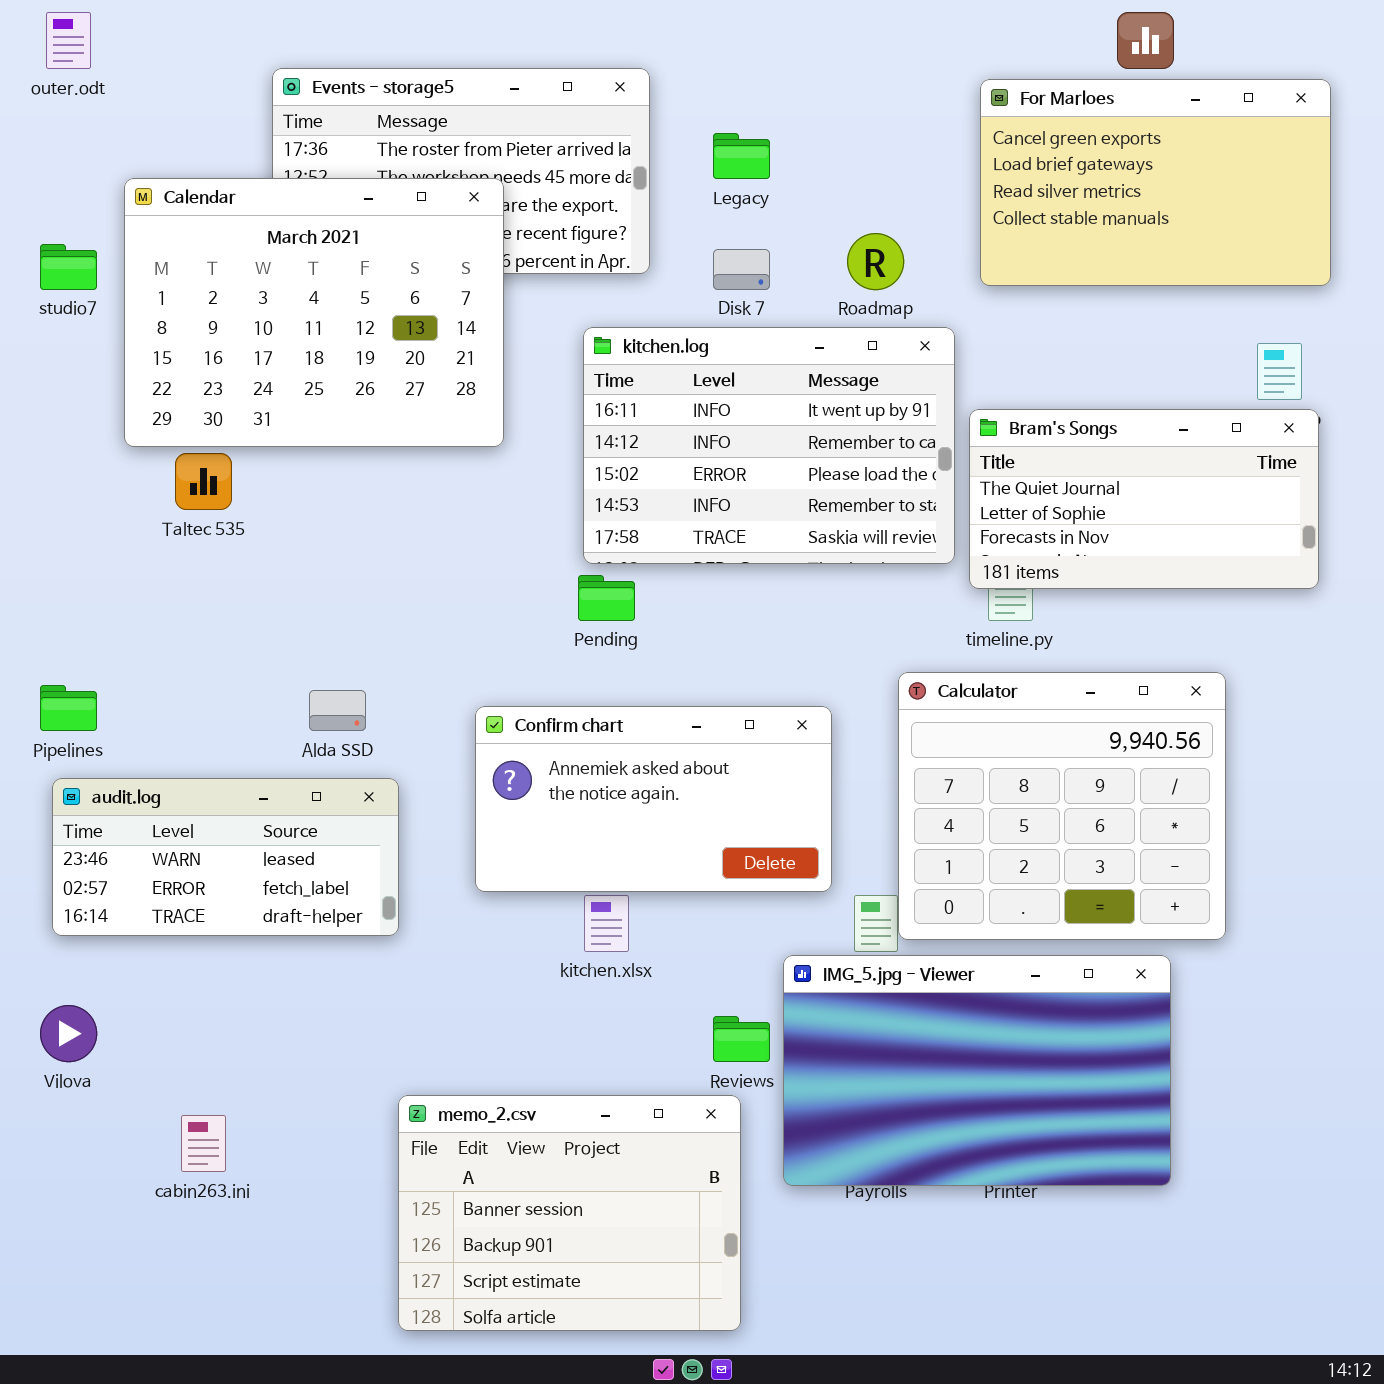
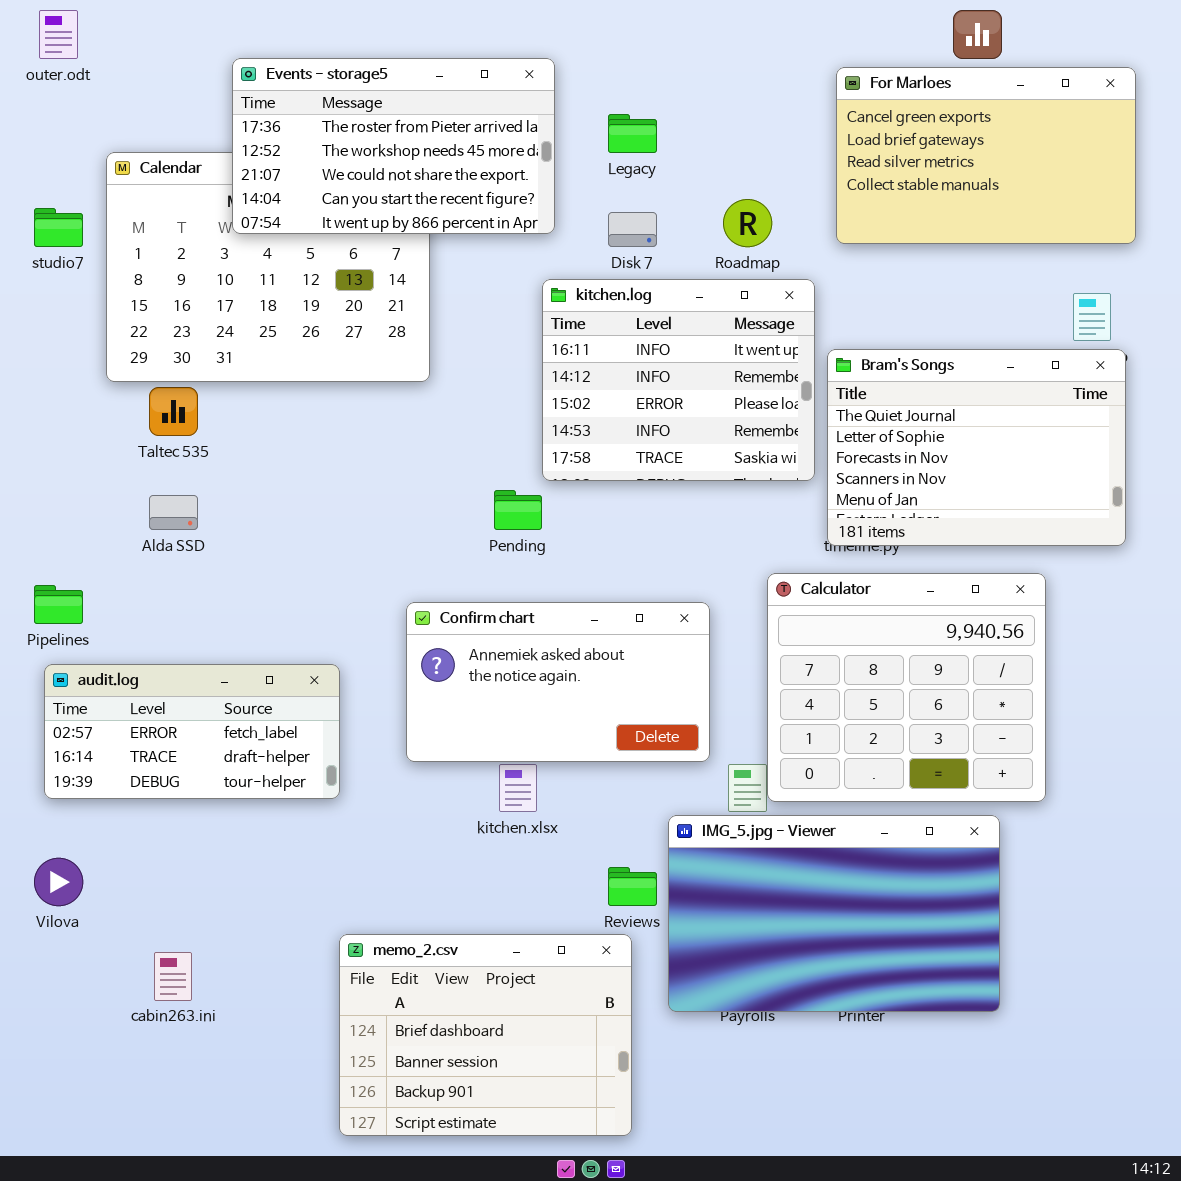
Events - storage5: [272,68,650,274] -> [232,58,555,234], raised
kitchen.log: [583,327,955,564] -> [542,279,815,481], resized
Bram's Songs: [969,409,1319,589] -> [827,349,1126,546], resized
Alda SSD: [309,690,366,731] -> [149,495,198,530], moved
audit.log: [52,778,399,936] -> [44,664,340,799], scrolled down 1 row
memo_2.csv: [398,1095,741,1331] -> [339,934,632,1136], scrolled up 1 row

